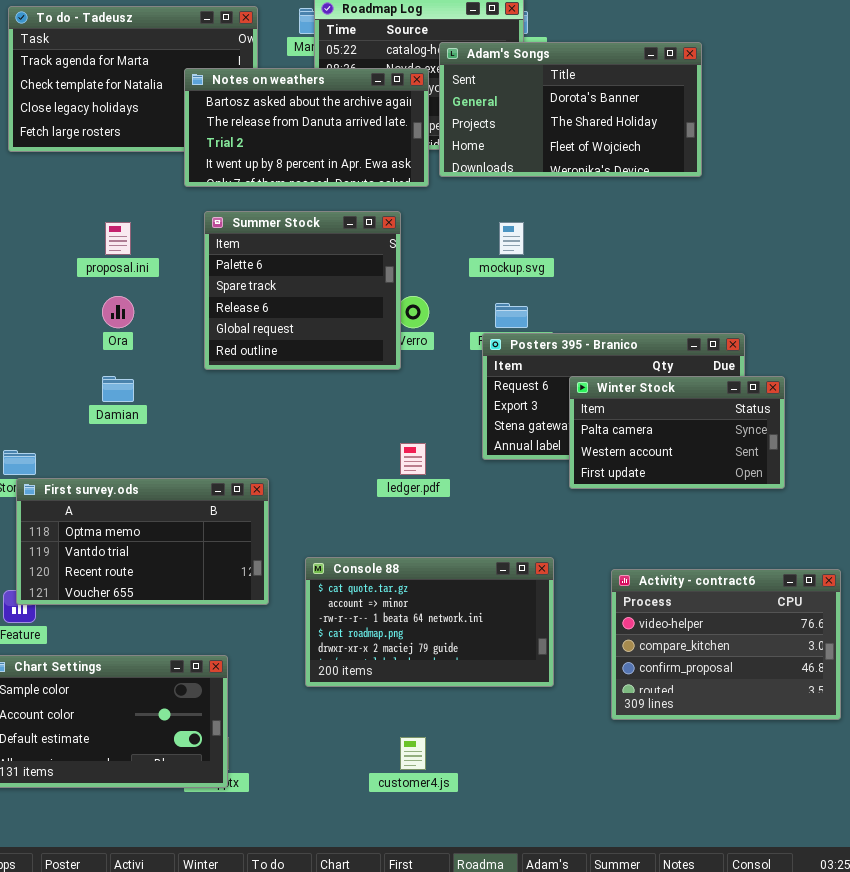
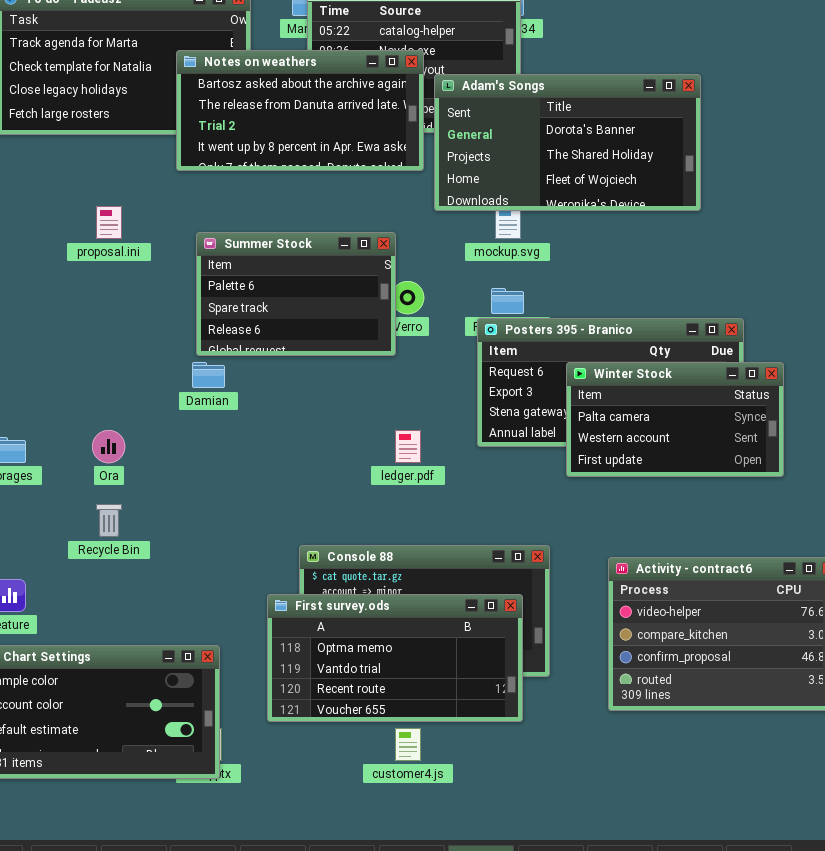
Adam's Songs: [439,42,702,177] -> [434,74,701,211], moved
Summer Stock: [204,211,401,370] -> [196,232,396,356], resized
Ora: [102,296,134,328] -> [92,430,125,463], moved
Damian: [102,376,134,402] -> [192,362,225,388], moved
First survey.ods: [16,478,269,605] -> [267,594,523,722], moved

